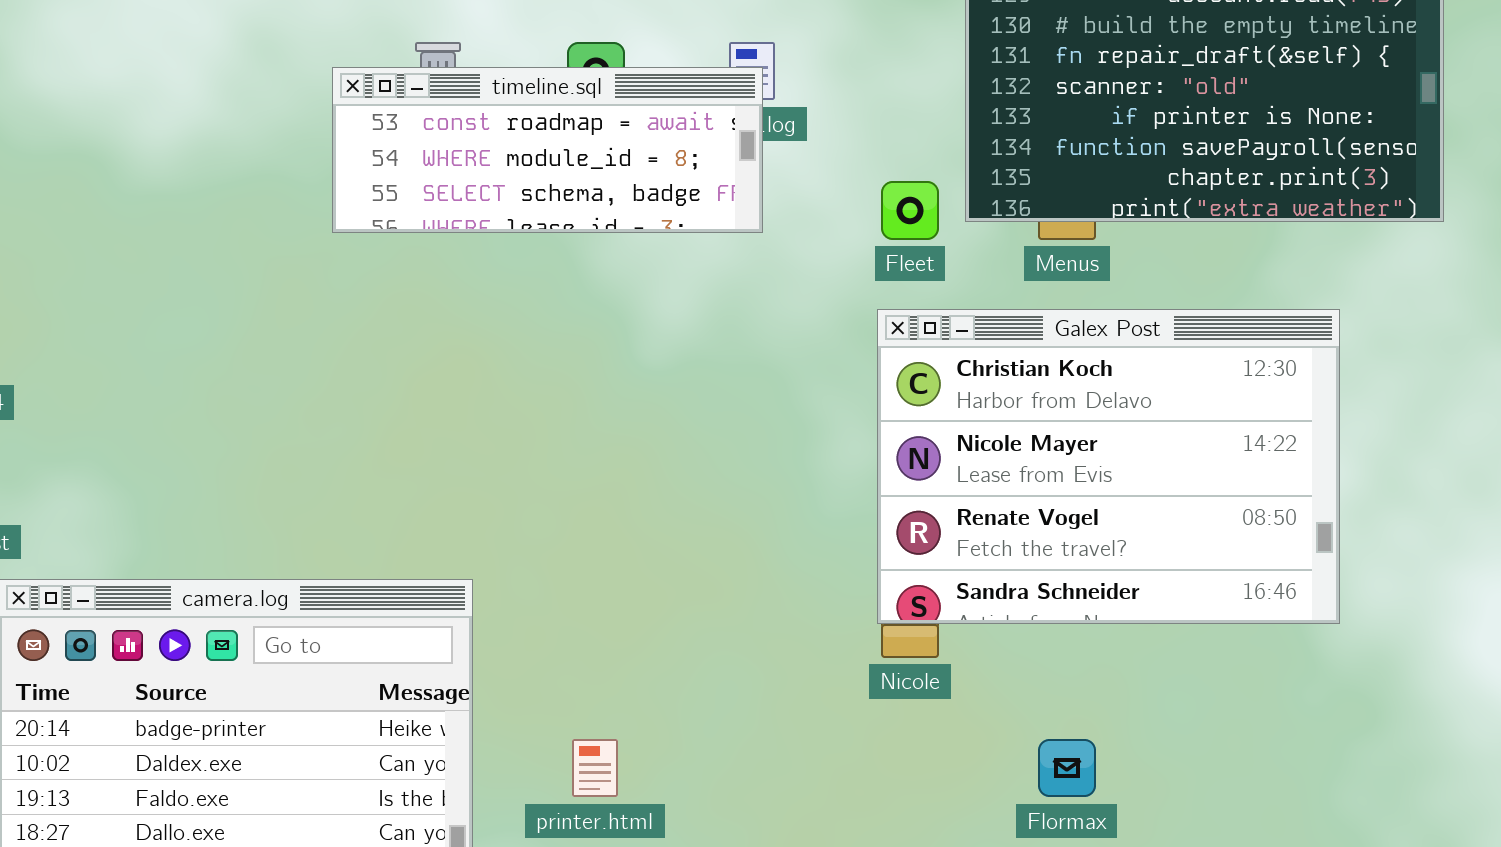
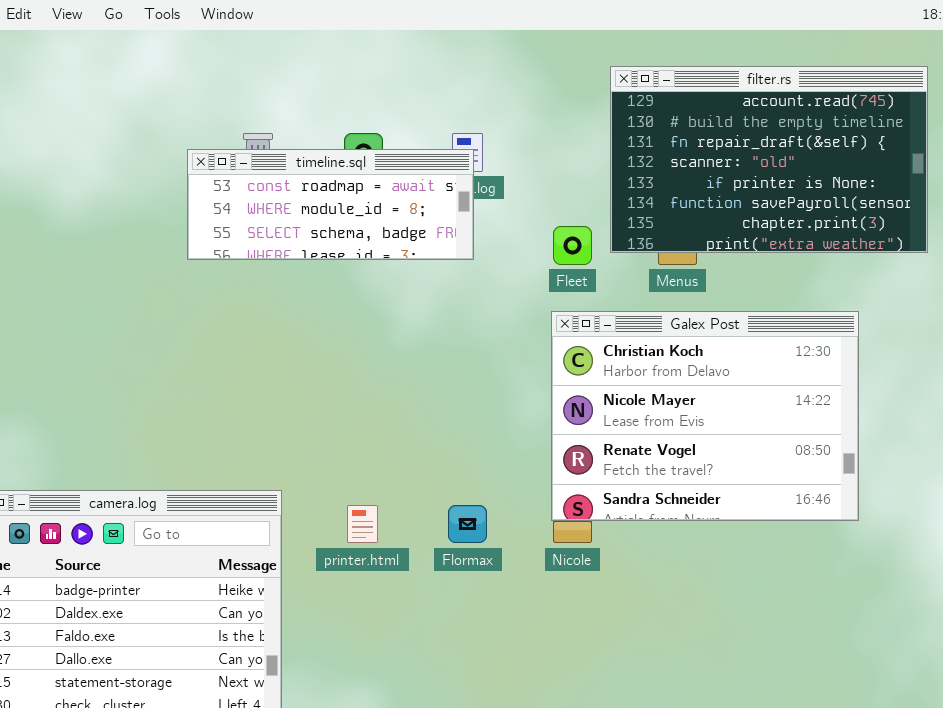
printer.html: [572,739,618,797] -> [347,505,378,543], moved
Flormax: [1038,739,1096,797] -> [448,505,487,543], moved

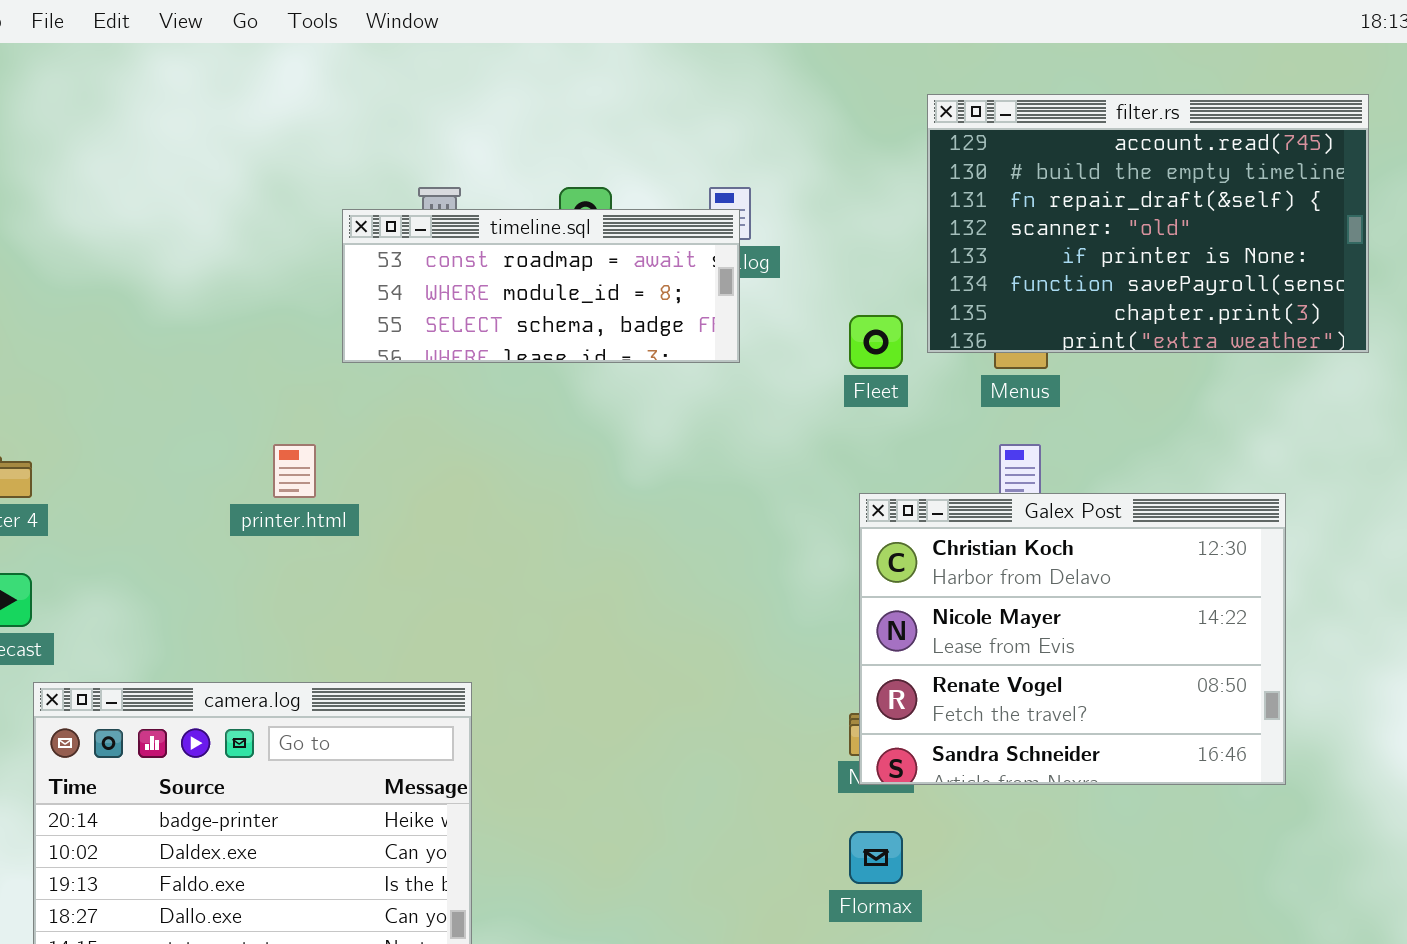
Galex Post: [551,311,859,521] -> [859,493,1286,785], moved
printer.html: [347,505,378,543] -> [273,444,316,498], moved
Flormax: [448,505,487,543] -> [849,831,903,884], moved

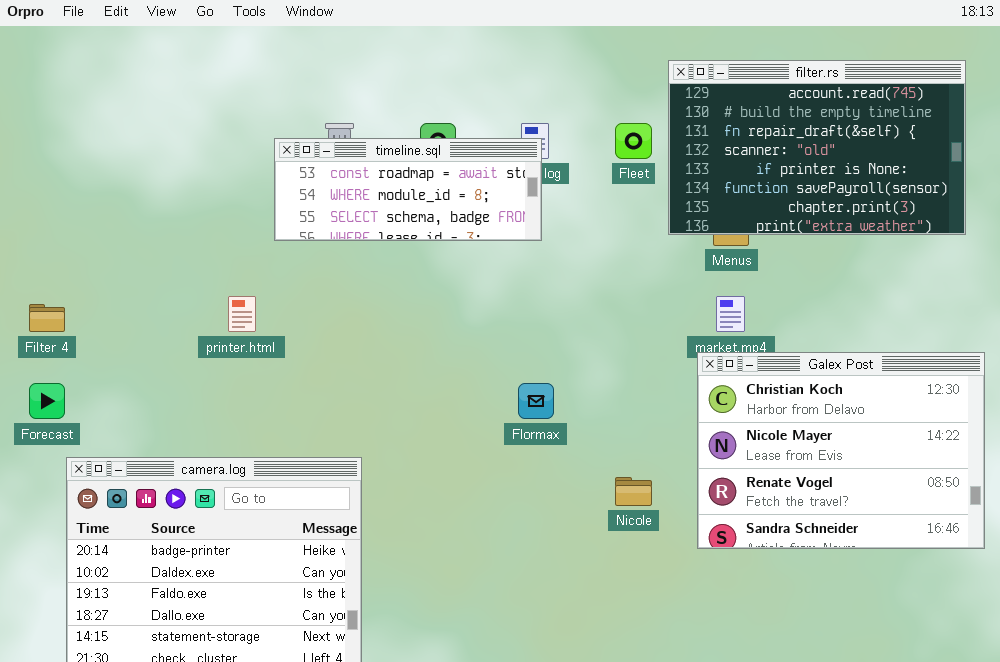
Fleet: [849,315,903,369] -> [615,123,652,159], moved
Galex Post: [859,493,1286,785] -> [697,352,985,549], moved
Flormax: [849,831,903,884] -> [518,383,554,419], moved

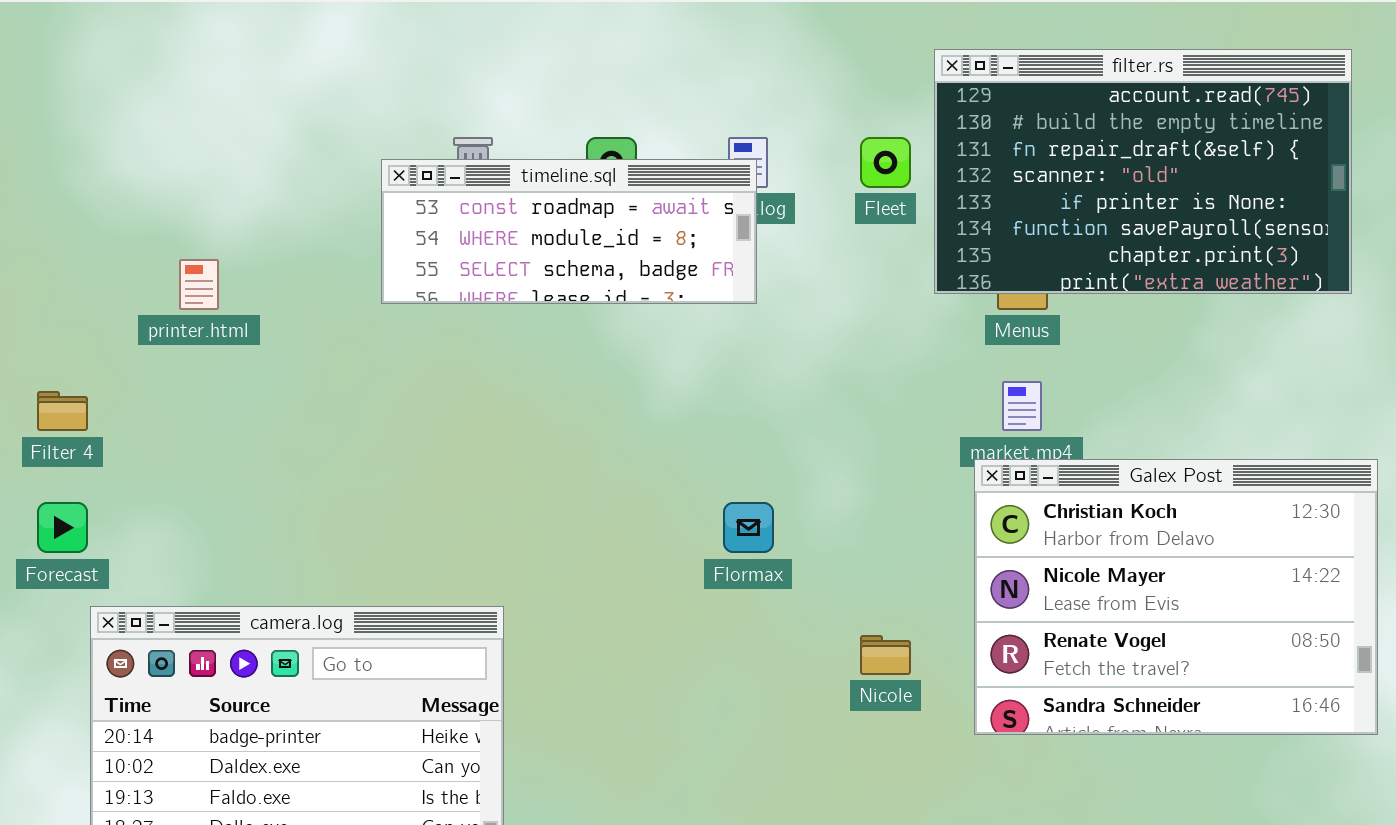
printer.html: [228,296,256,332] -> [179,259,219,310], moved

